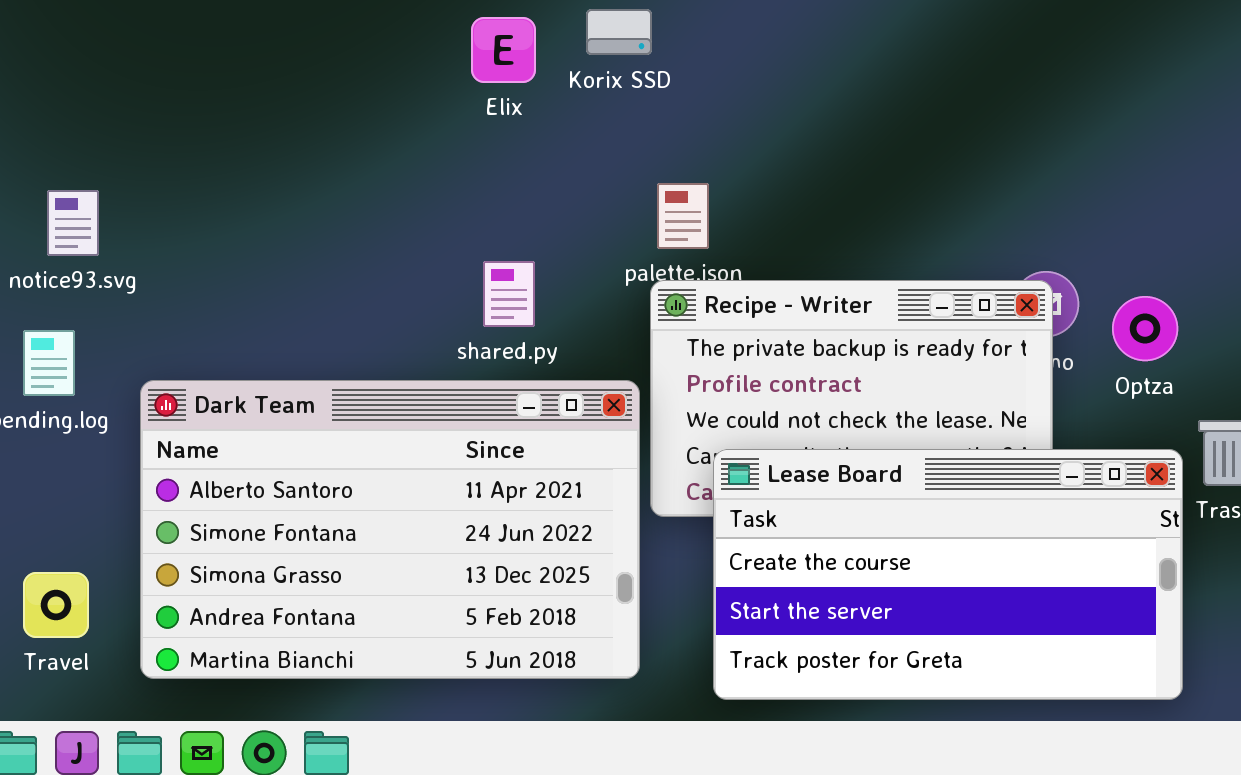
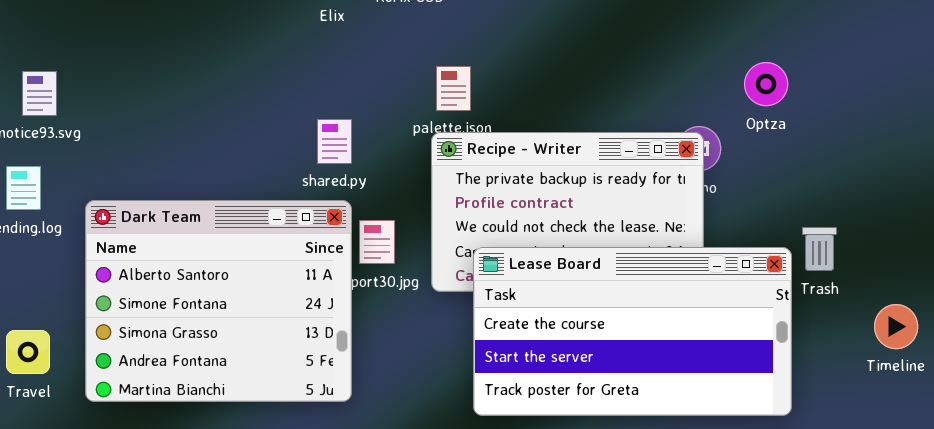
Optza: [1112,296,1178,361] -> [744,62,788,106], moved
Dark Team: [140,380,640,679] -> [85,200,352,402], resized

